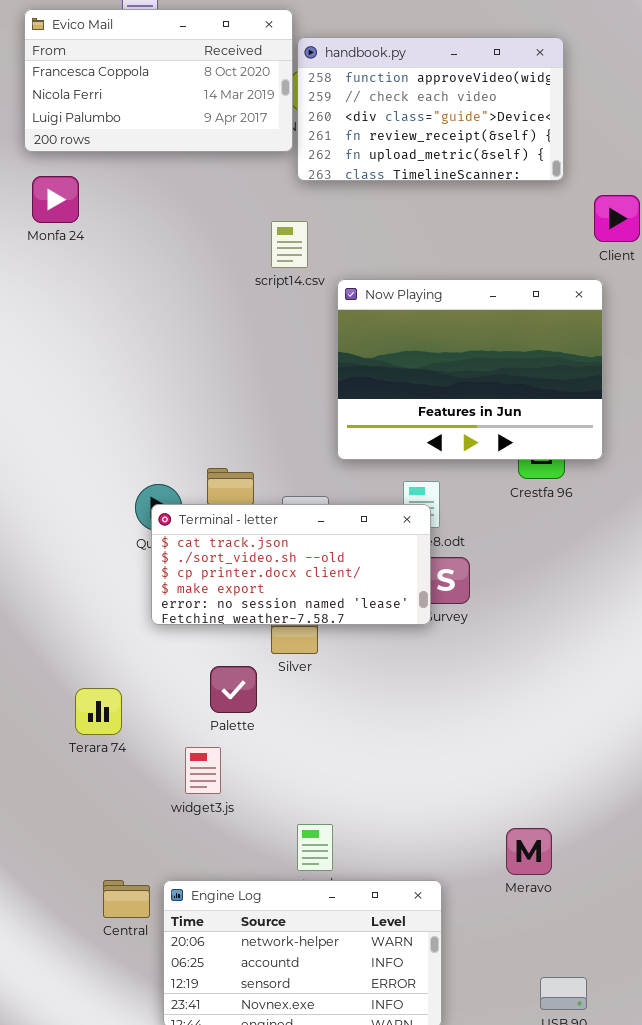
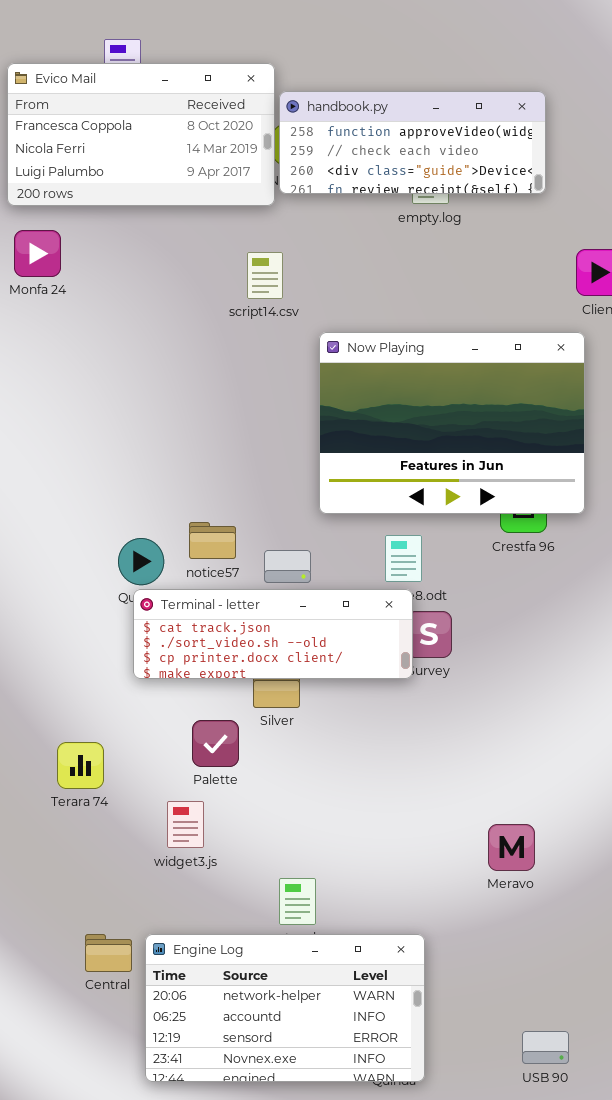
handbook.py: [297,37,564,181] -> [279,91,546,194], resized
script14.csv: [271,221,308,268] -> [247,252,283,299], moved
Terminal - letter: [151,504,431,625] -> [133,589,413,679], resized
Meravo: [506,828,552,875] -> [488,824,535,871], moved

